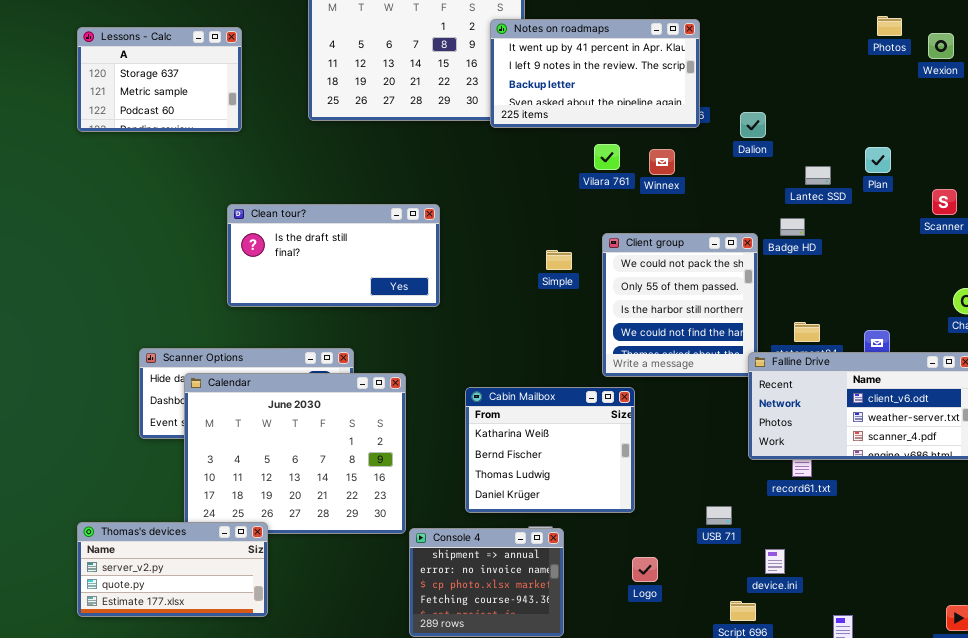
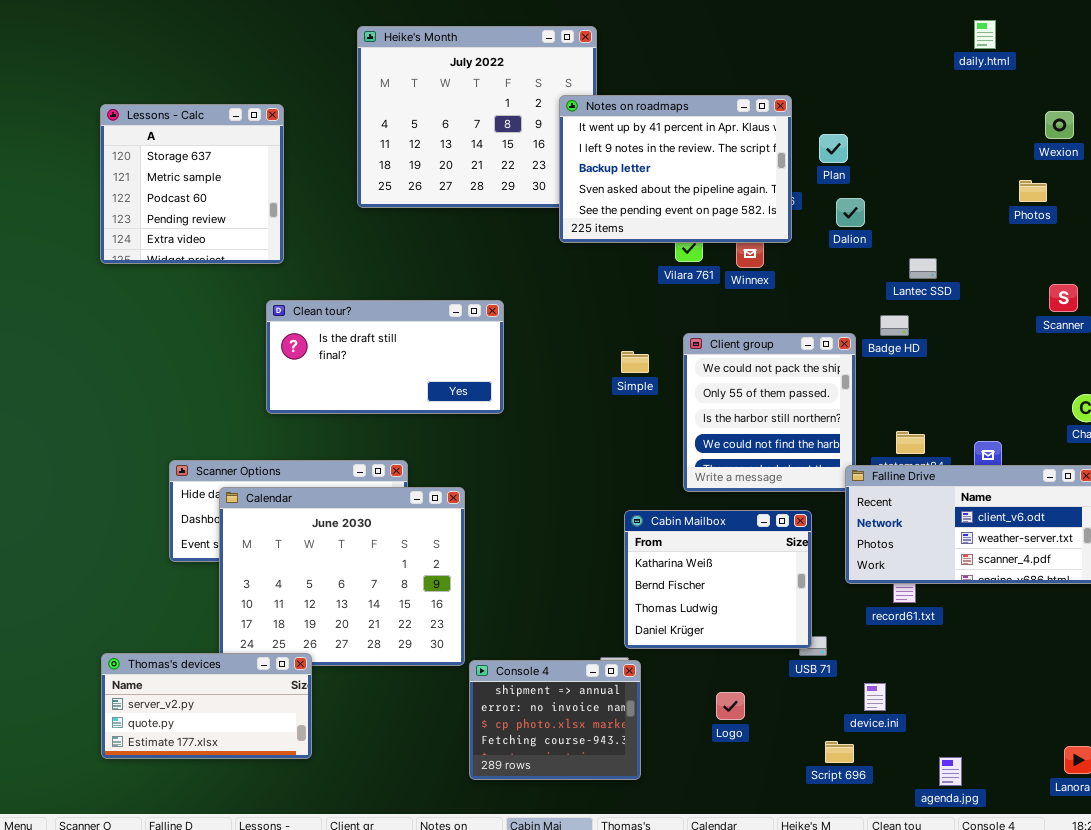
Photos: [877,16,902,36] -> [1019,180,1047,202], moved
Notes on roadmaps: [490,19,700,128] -> [559,95,792,243], resized
Lessons - Calc: [77,27,242,132] -> [100,104,284,264], resized
Plan: [865,147,891,173] -> [819,134,848,163], moved
Cabin Mailbox: [465,387,635,513] -> [624,510,812,649], moved

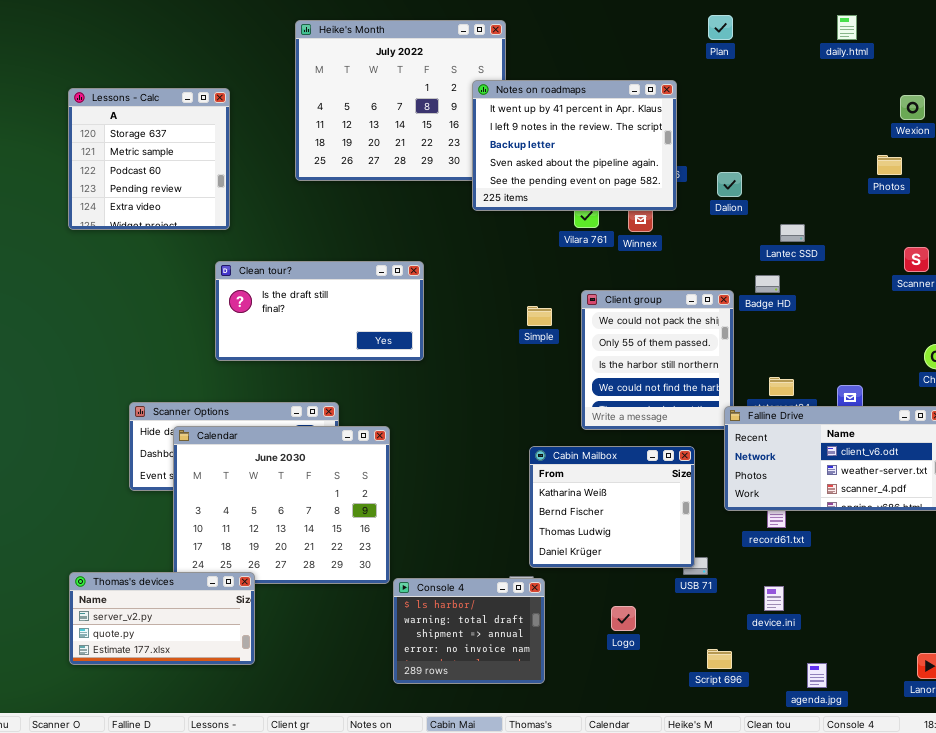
Plan: [819,134,848,163] -> [708,15,733,40], moved
Console 4: [469,660,641,780] -> [393,578,545,684], scrolled up 2 rows
device.ini: [864,683,886,711] -> [764,586,784,611], moved

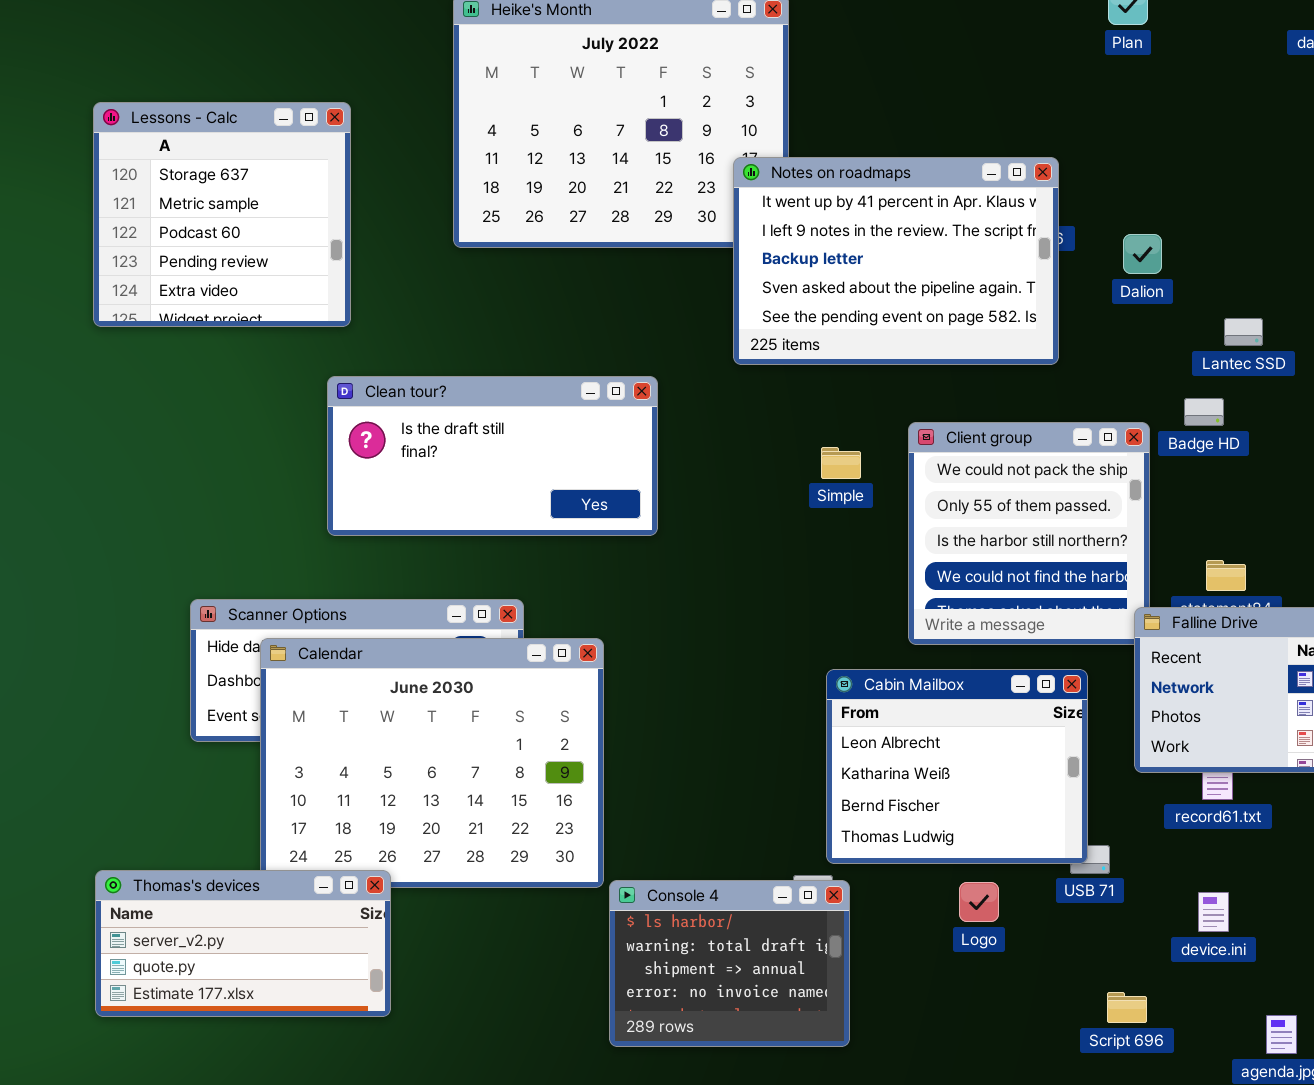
Notes on roadmaps: [472,80,677,211] -> [733,157,1059,365], moved
Cabin Mailbox: [529,446,695,568] -> [826,669,1088,864], scrolled up 1 row
Logo: [611,606,636,631] -> [959,882,999,922], moved

